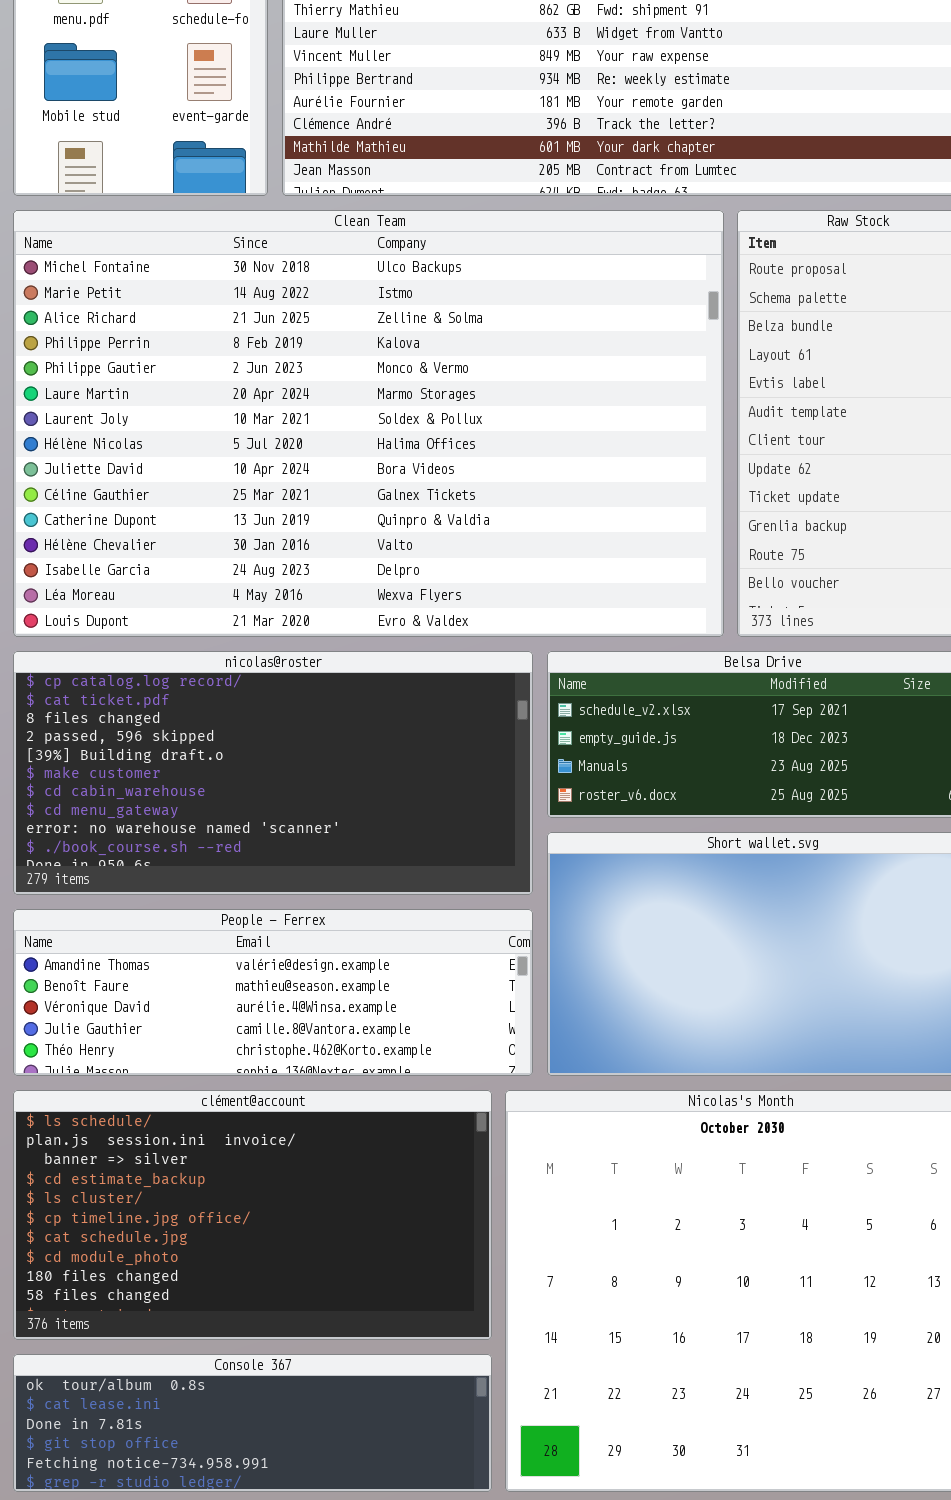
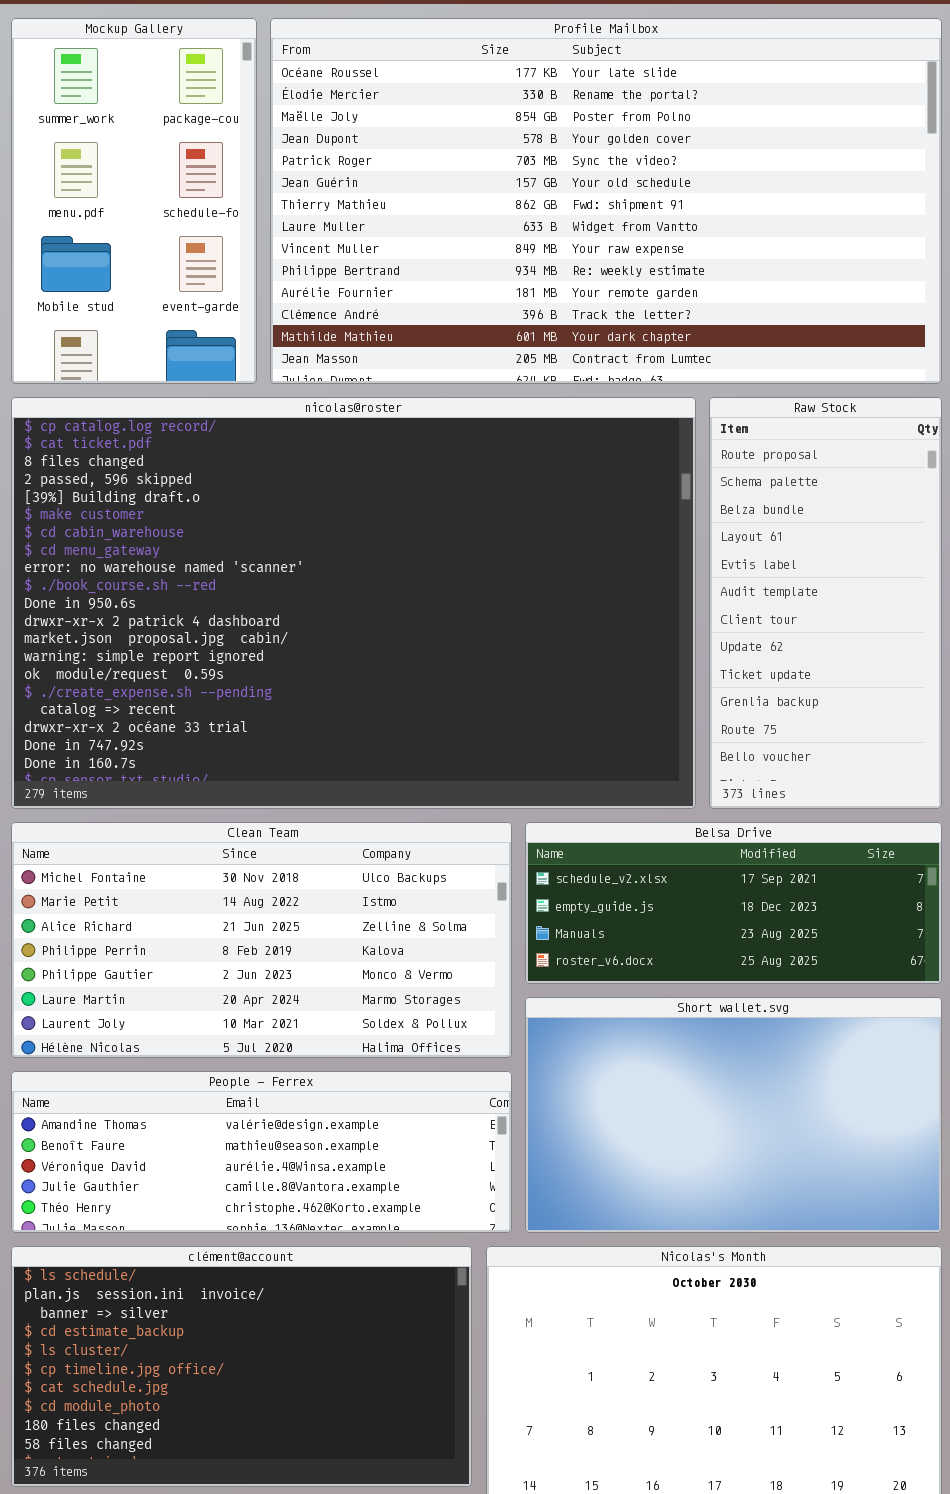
Clean Team: [13,210,724,637] -> [11,822,512,1058], moved, resized
nicolas@roster: [13,651,533,895] -> [11,397,696,809], moved, resized

